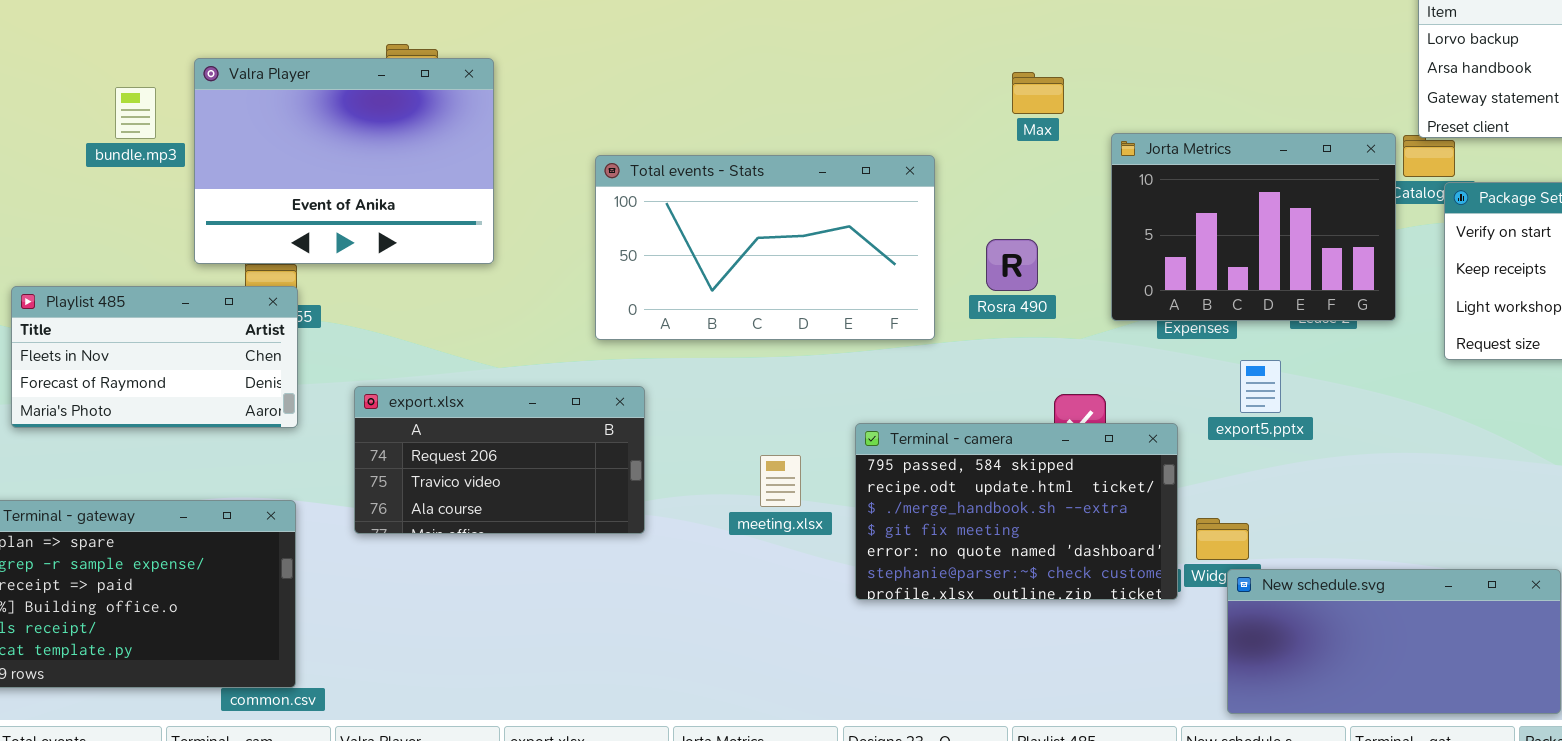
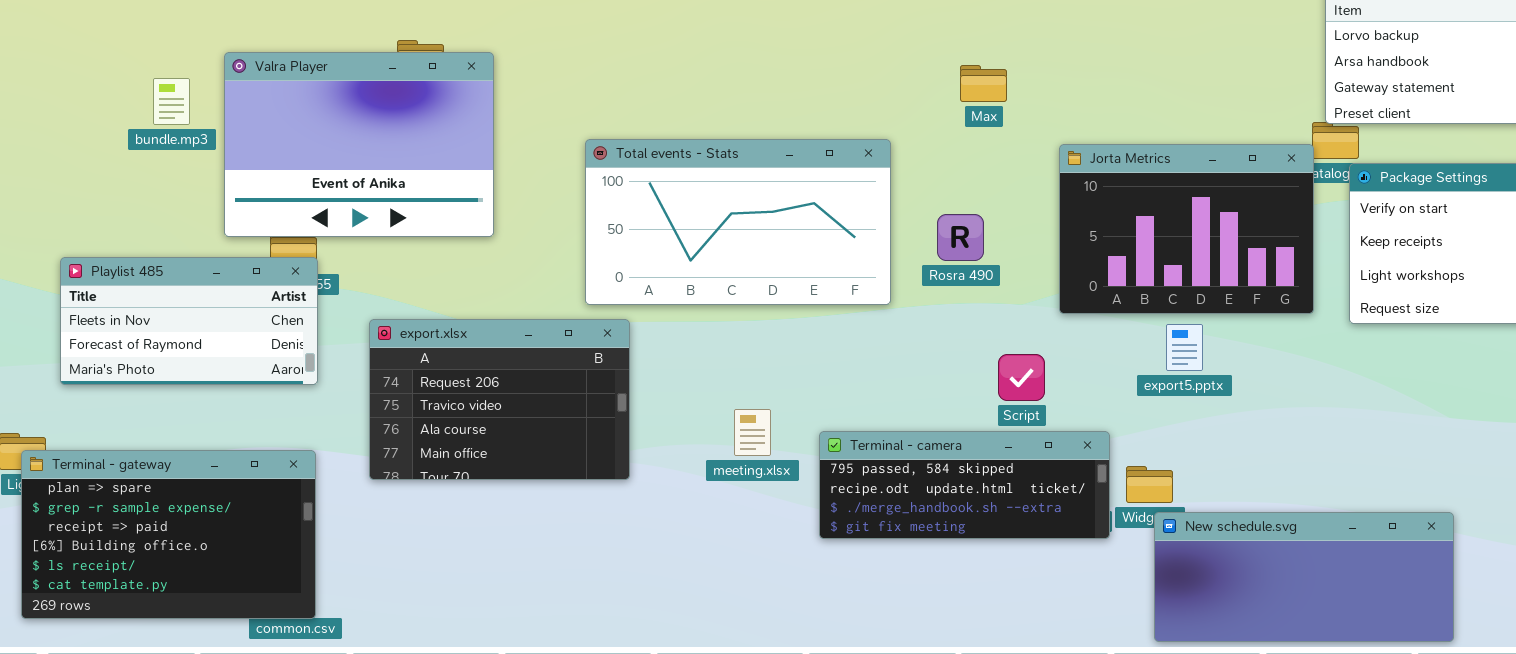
Jorta Metrics: [1111,133,1396,321] -> [1059,144,1314,314], moved
export.xlsx: [354,386,645,534] -> [369,319,630,480], resized
Terminal - camera: [855,423,1178,600] -> [819,431,1110,539], resized

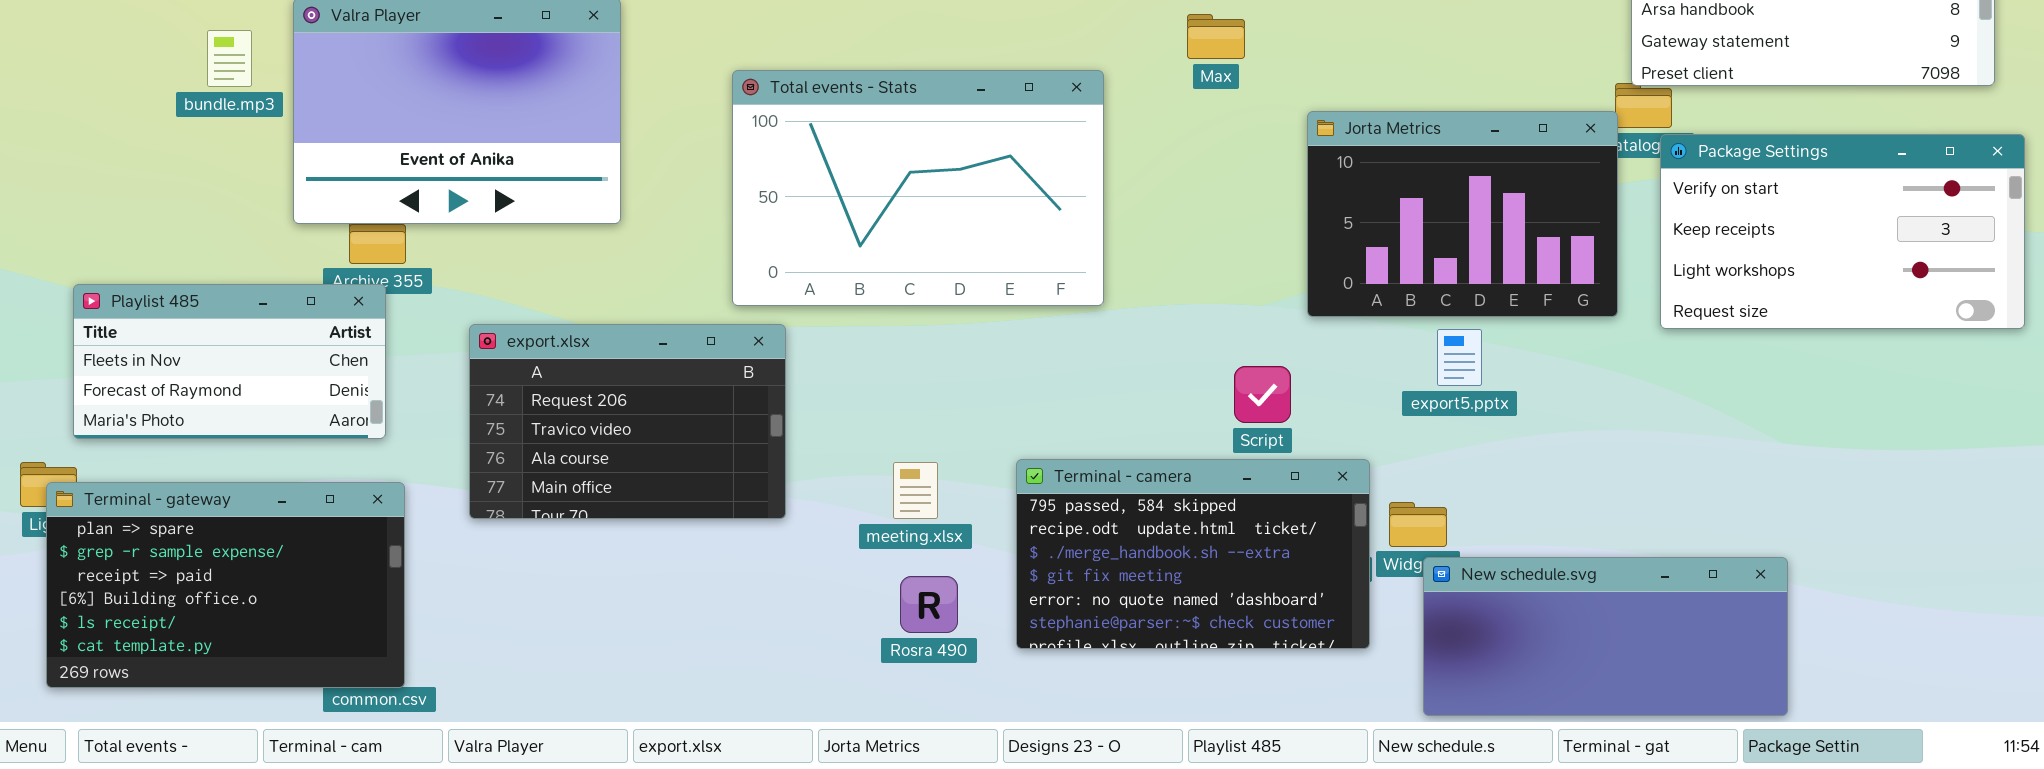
Total events - Stats: [585,139,891,305] -> [732,70,1104,306], resized
Rosra 490: [937,214,984,261] -> [900,576,958,633], moved
Playlist 485: [60,257,318,385] -> [73,284,386,439], moved
meeting.xlsx: [734,409,771,456] -> [893,462,938,519], moved
Terminal - camera: [819,431,1110,539] -> [1016,459,1370,649], resized

